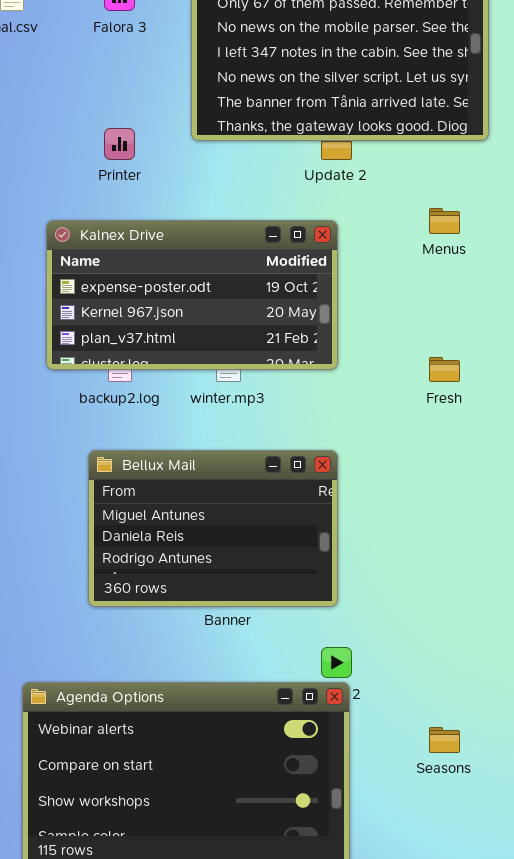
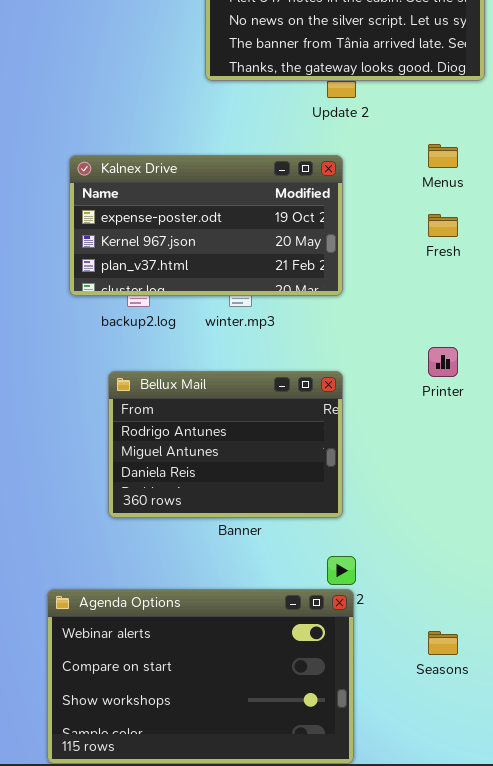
Printer: [104,128,135,160] -> [428,347,458,377], moved
Fresh: [429,357,460,382] -> [428,214,458,237], moved
Bellux Mail: [88,450,338,607] -> [108,371,343,518], scrolled up 1 row

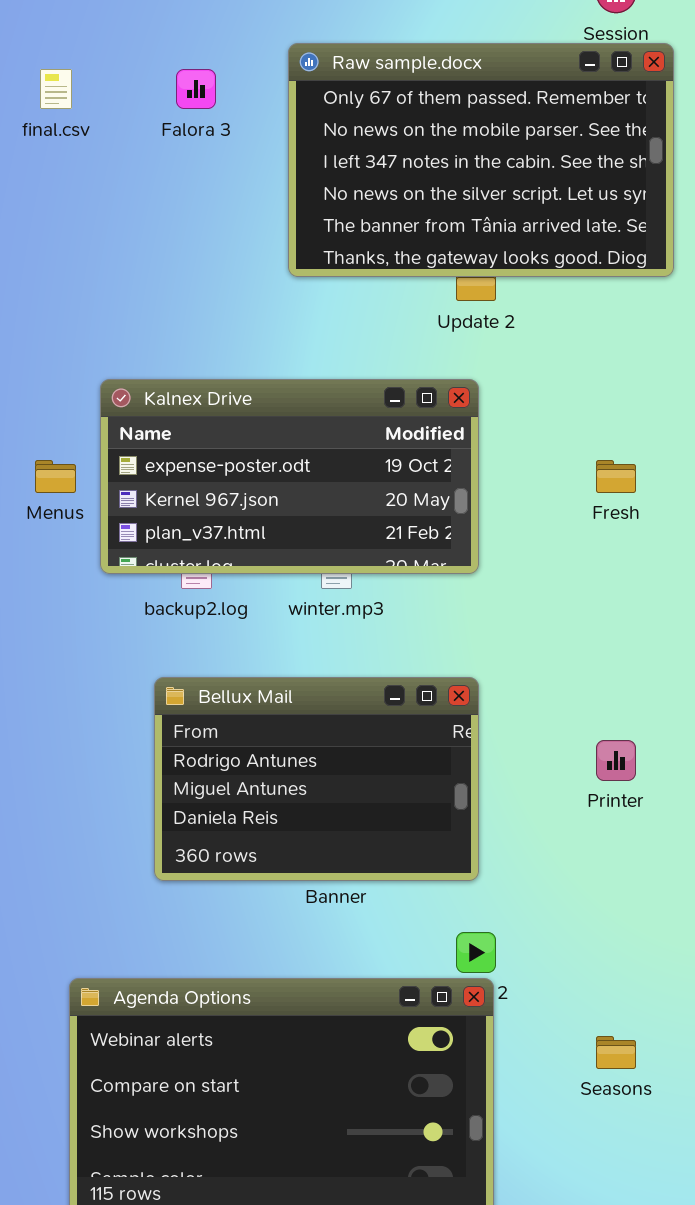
Menus: [428,144,458,168] -> [35,460,76,493], moved
Printer: [428,347,458,377] -> [596,740,636,781], moved

